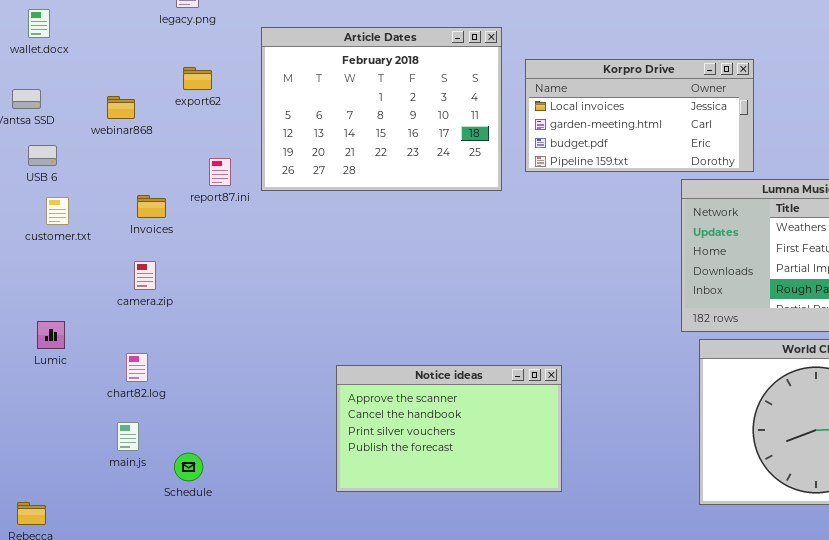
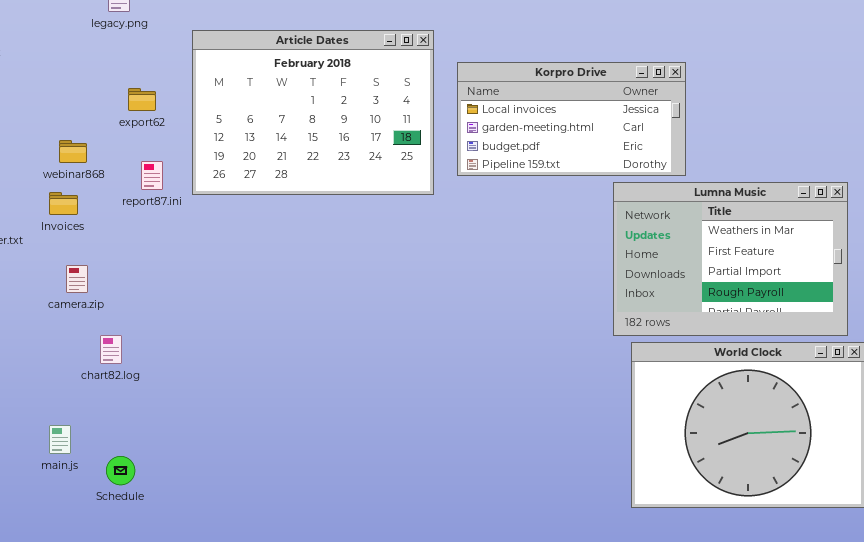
export62: [183,67,212,90] -> [128,88,156,111], moved
webinar868: [107,96,135,119] -> [59,140,87,163], moved
Invoices: [137,195,166,218] -> [49,192,78,215], moved
chart82.log: [126,353,148,382] -> [100,335,122,364], moved
Notice ideas: [336,365,562,492] -> none, closed

